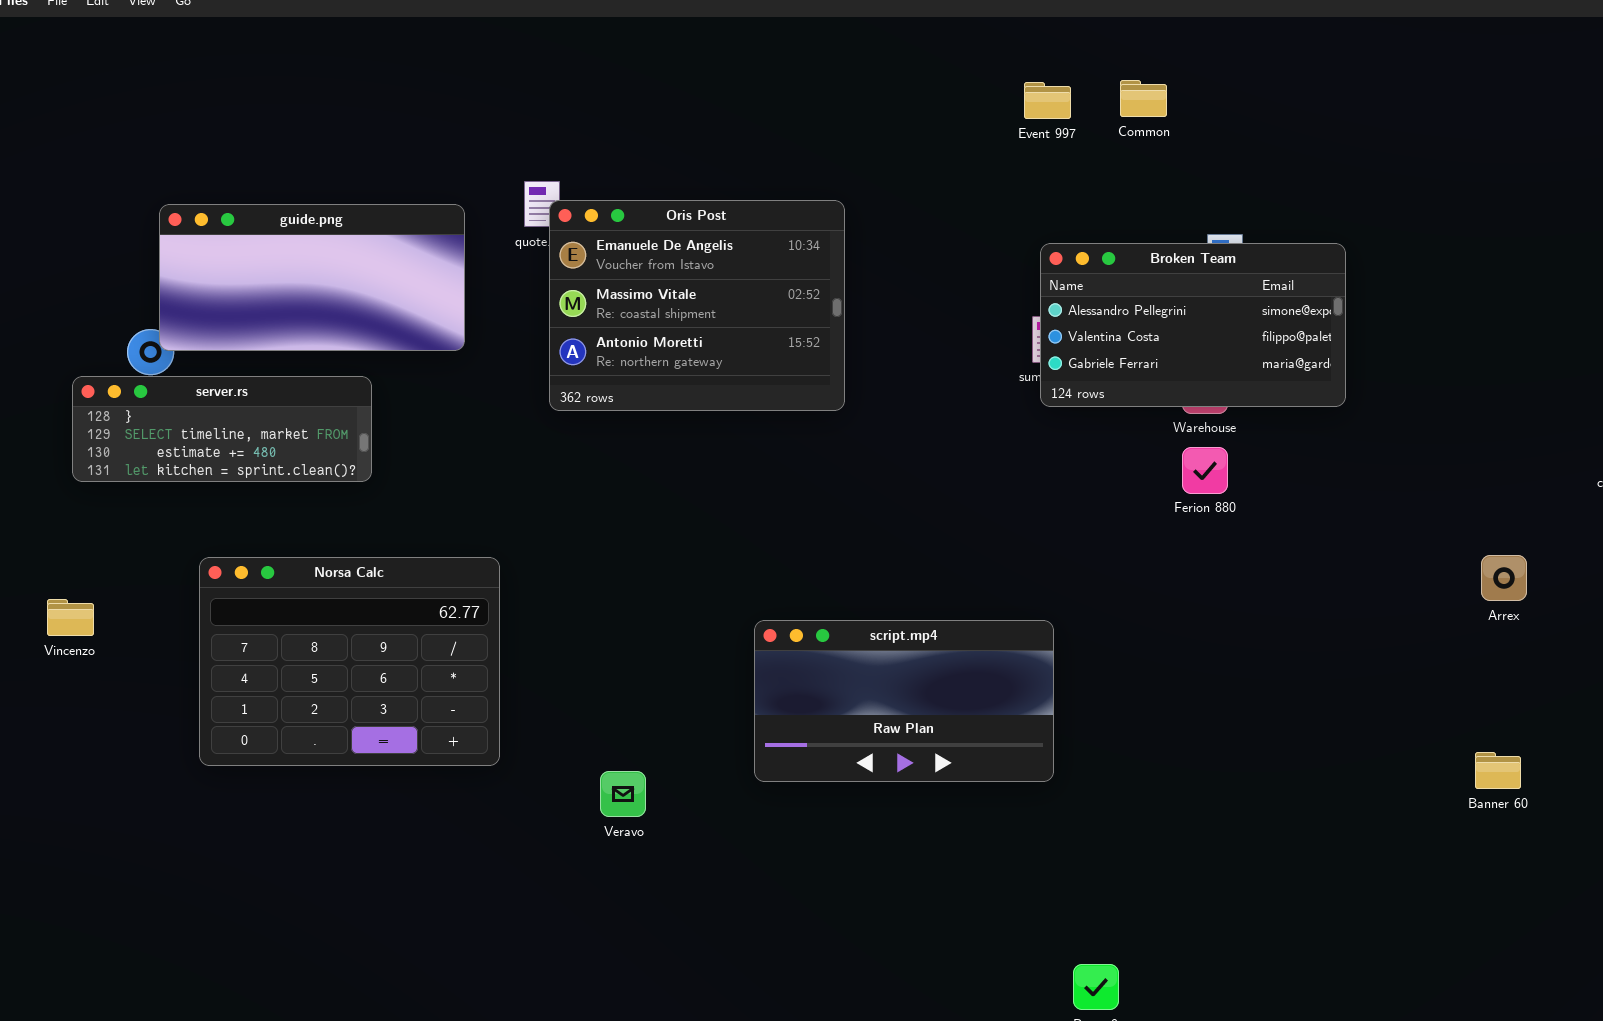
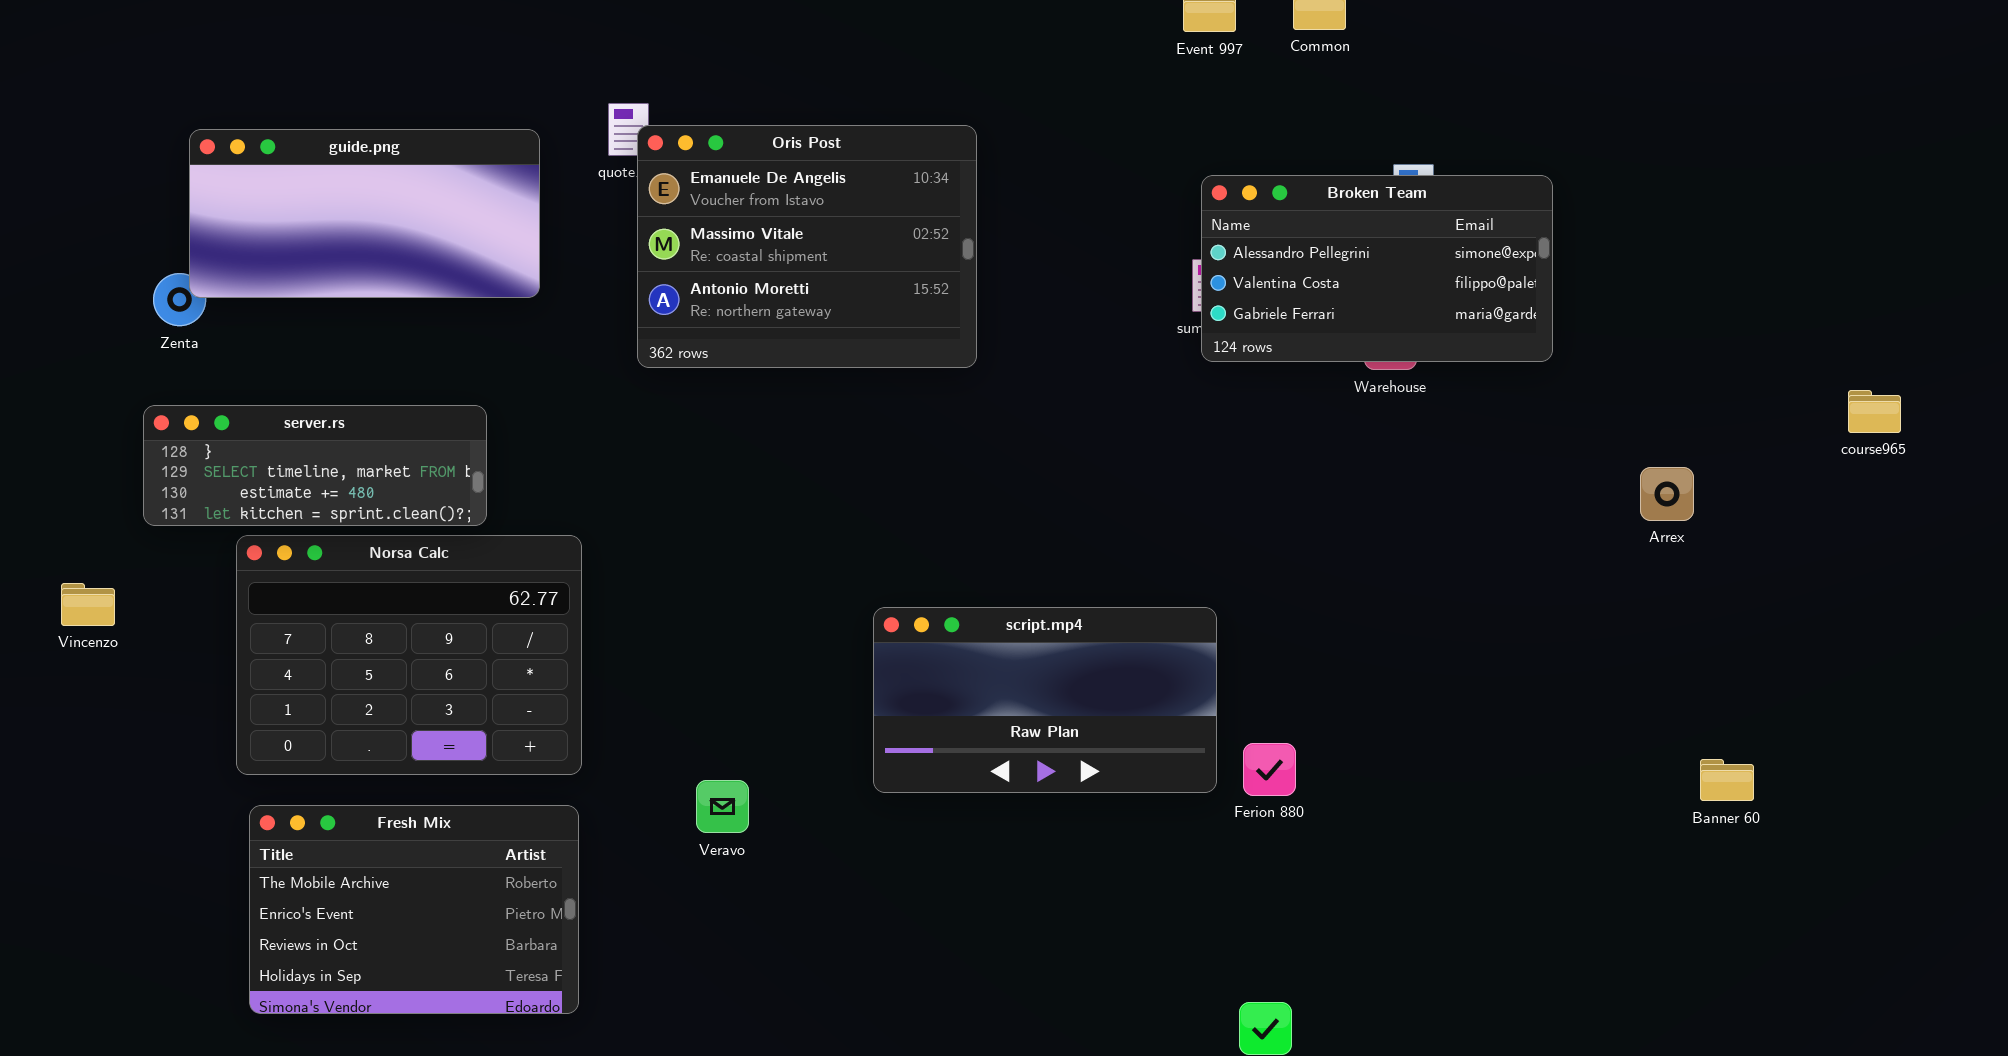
server.rs: [72,376,372,482] -> [143,405,487,526], moved
Ferion 880: [1182,447,1228,494] -> [1243,743,1296,796], moved
Arrex: [1481,555,1527,601] -> [1640,467,1694,521], moved
Fresh Mix: none -> [249,805,579,1014], opened

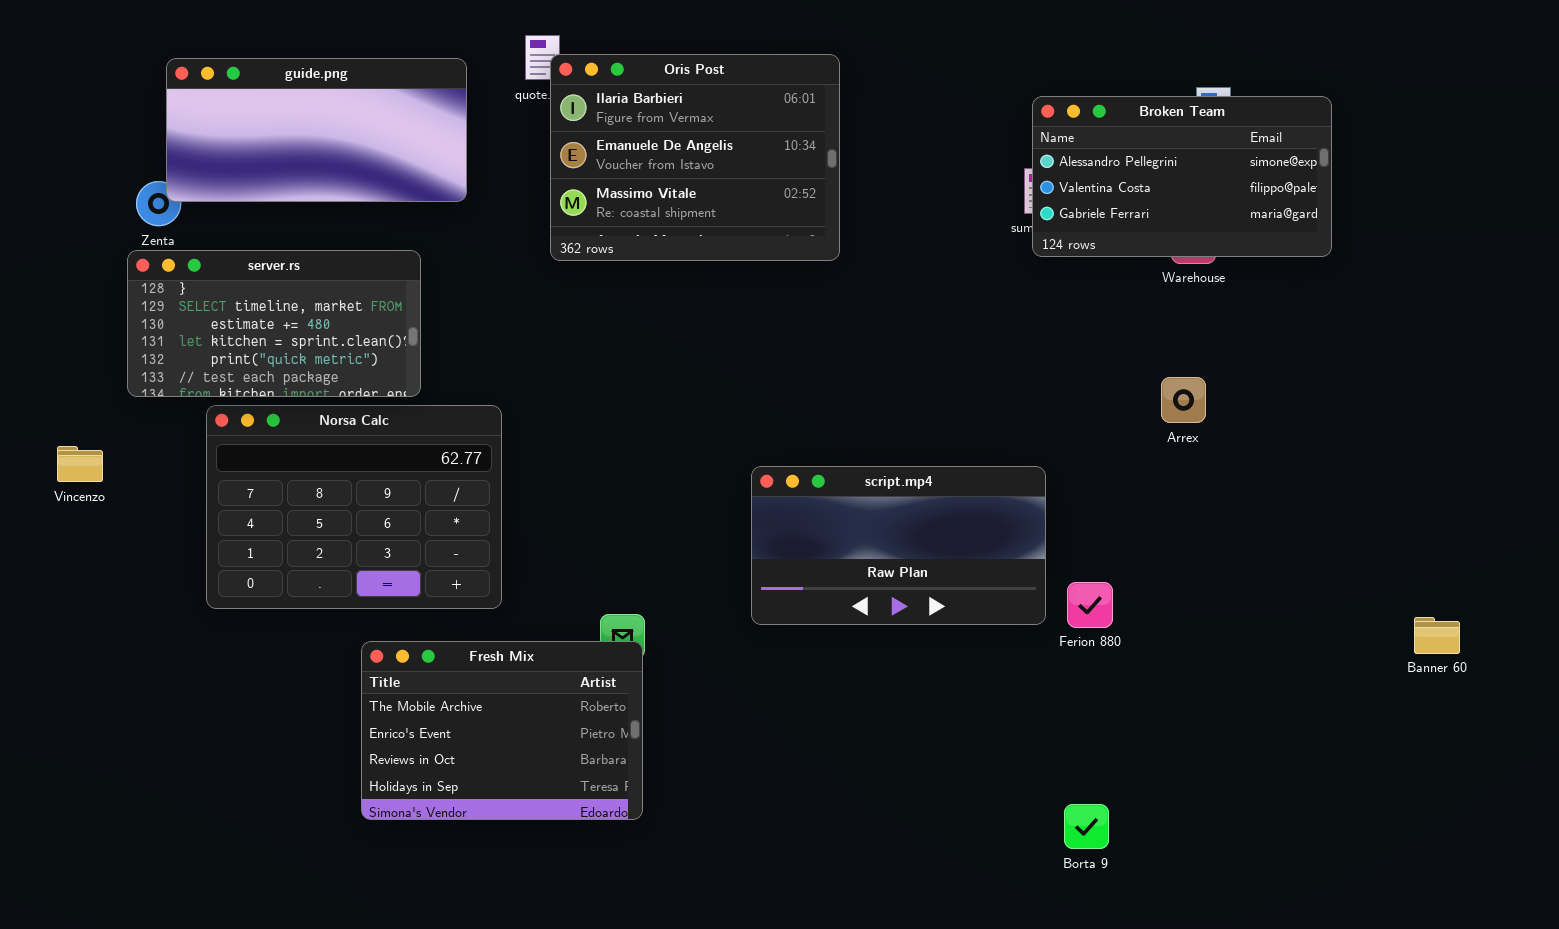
Oris Post: [637,125,977,368] -> [550,54,840,261], scrolled up 1 row
server.rs: [143,405,487,526] -> [127,250,421,397], resized
Arrex: [1640,467,1694,521] -> [1161,377,1206,423], moved
Banner 60: [1700,759,1754,801] -> [1414,617,1460,654], moved
Fresh Mix: [249,805,579,1014] -> [361,641,643,820], moved

